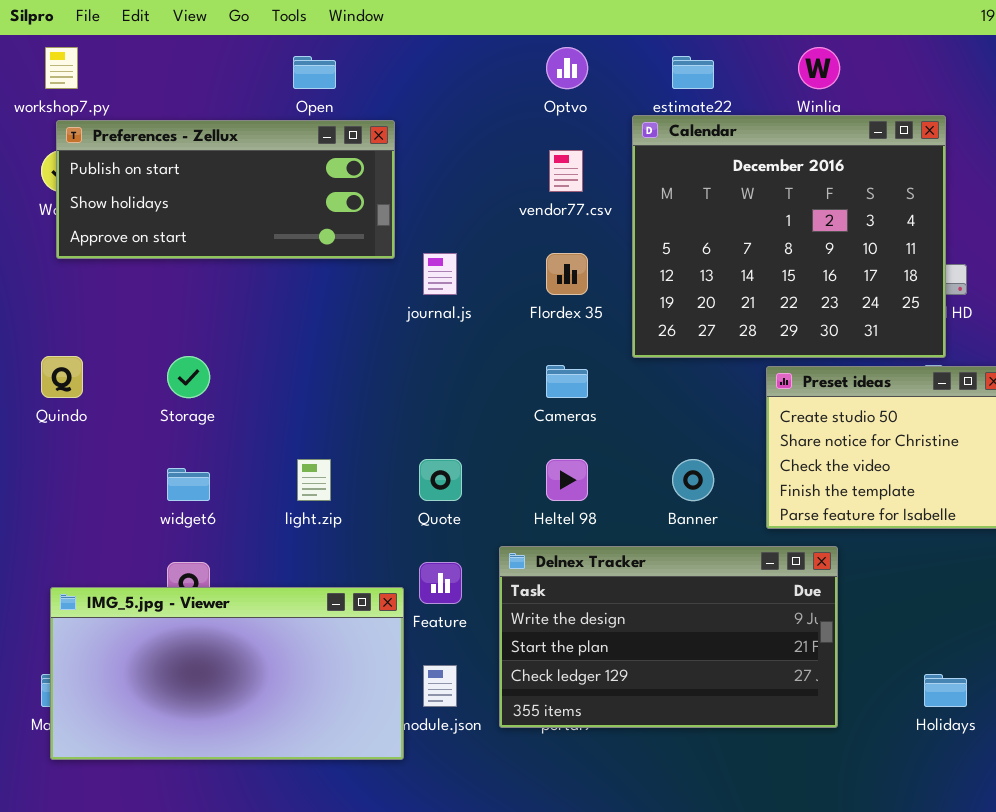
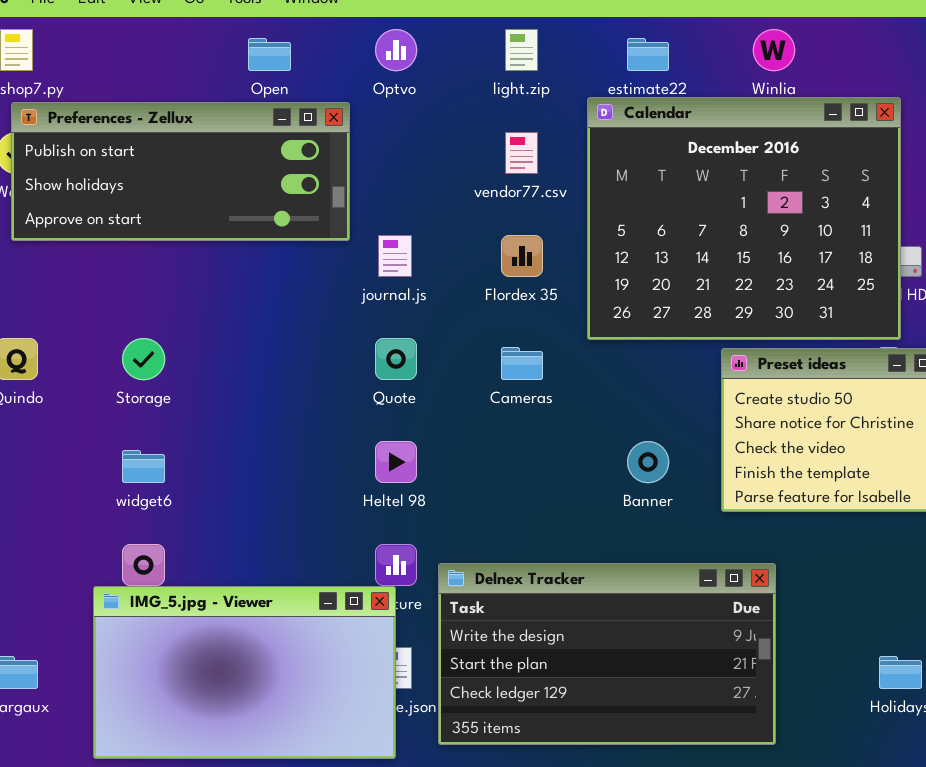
Optvo: [546,47,588,89] -> [375,29,417,71], moved
light.zip: [297,459,331,501] -> [505,29,538,71], moved
Quote: [419,459,462,501] -> [375,338,417,380], moved
Heltel 98: [546,459,588,501] -> [375,441,417,483], moved
Delnex Tracker: [499,546,838,728] -> [438,563,776,745], moved
IMG_5.jpg - Viewer: [50,587,404,760] -> [93,586,396,759], moved, resized

